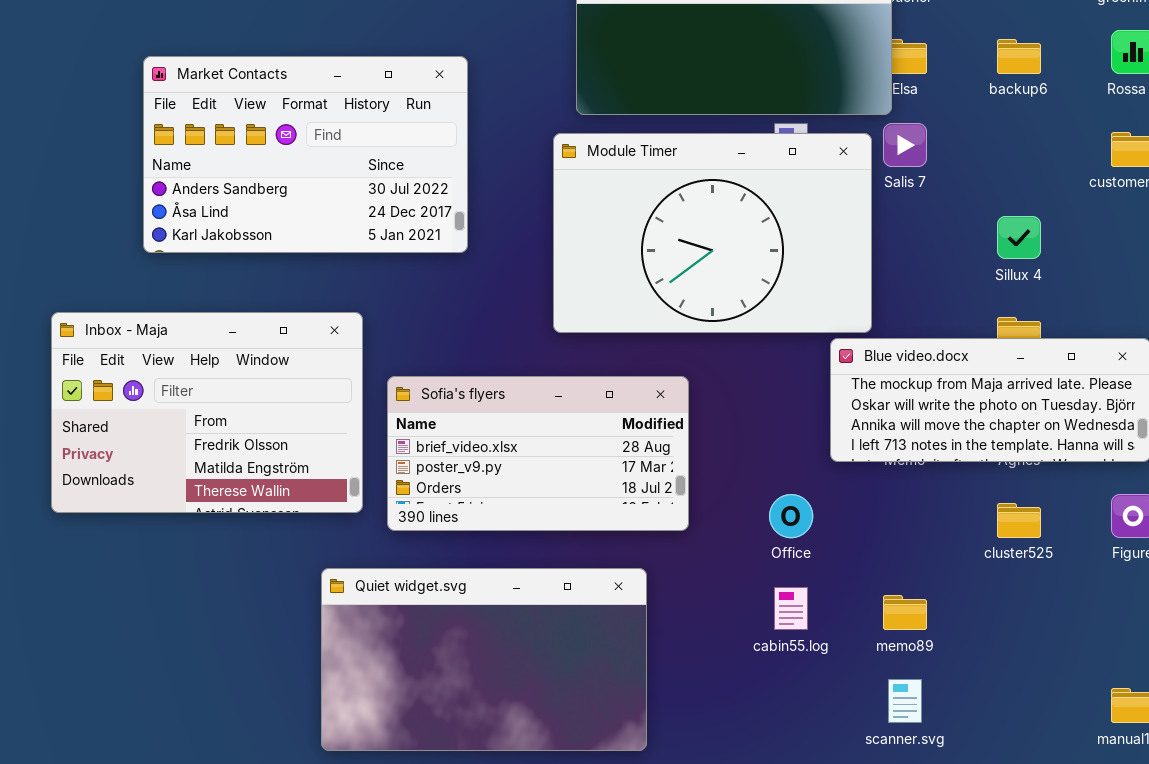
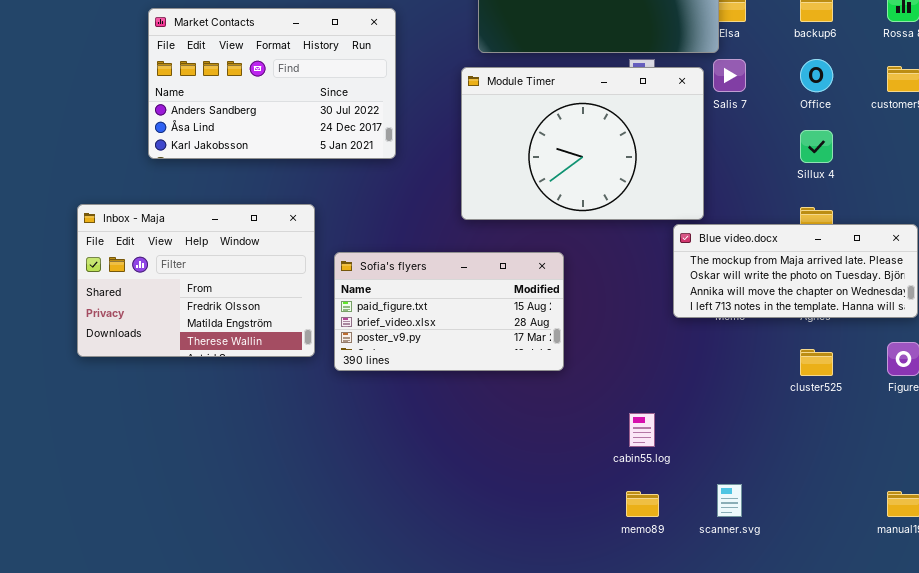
Sofia's flyers: [387,376,689,531] -> [334,252,564,371], scrolled up 1 row
Office: [769,494,813,538] -> [800,59,833,92], moved
Quiet widget.svg: [321,568,647,751] -> none, closed
memo89: [883,595,927,630] -> [626,491,659,517], moved

